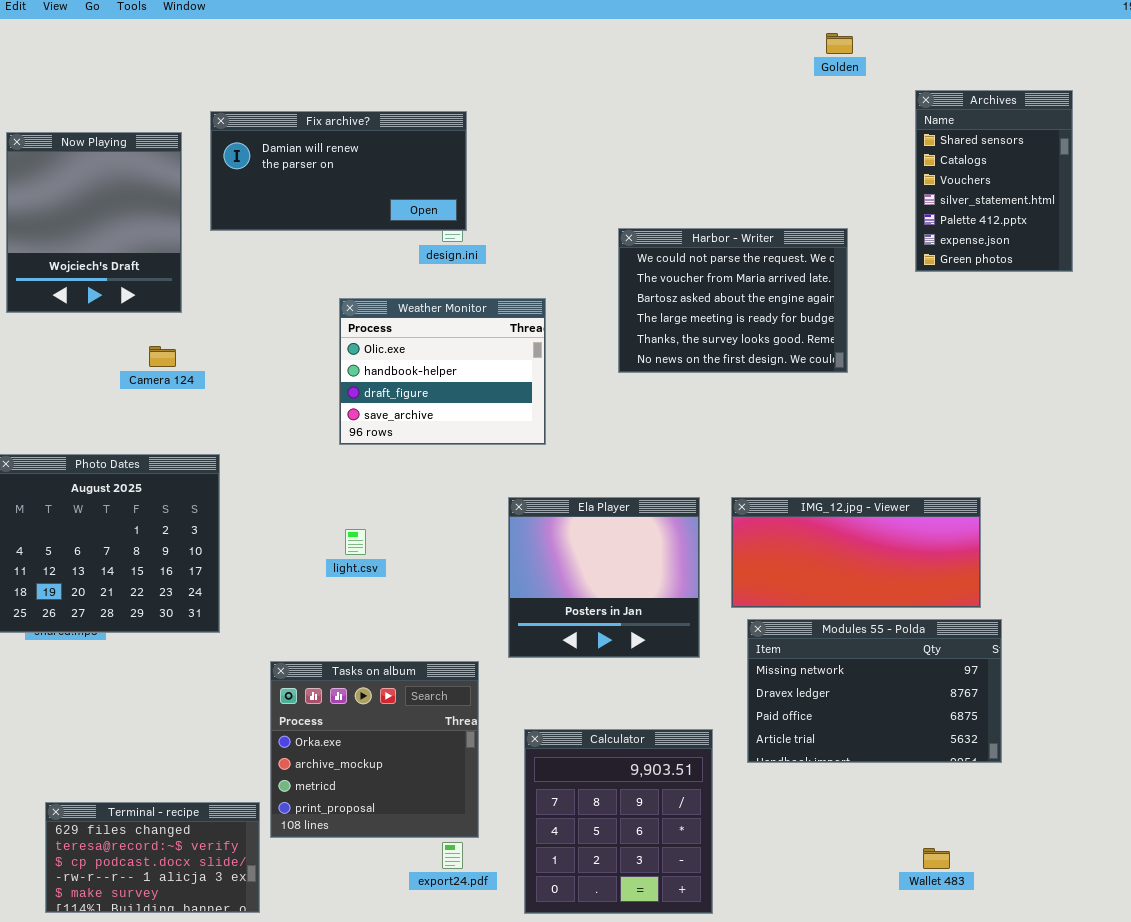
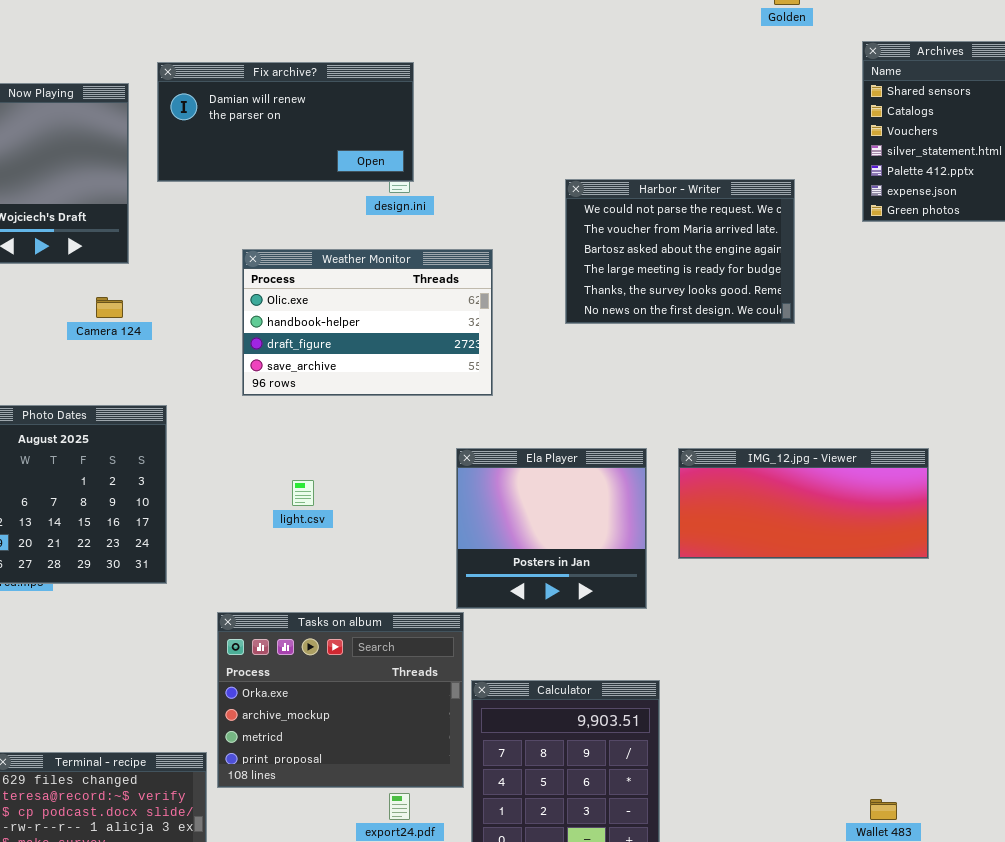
Weather Monitor: [339,298,546,445] -> [242,249,493,396], resized
Modules 55 - Polda: [747,619,1002,763] -> none, closed
Tasks on album: [270,661,479,838] -> [217,612,464,788], resized

